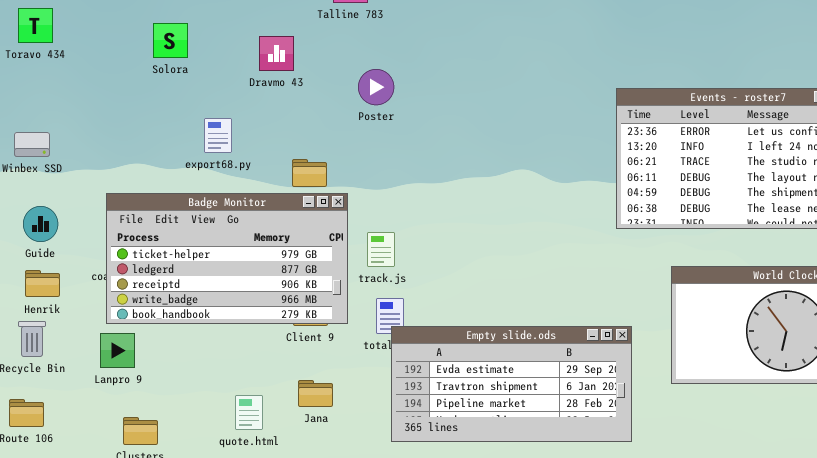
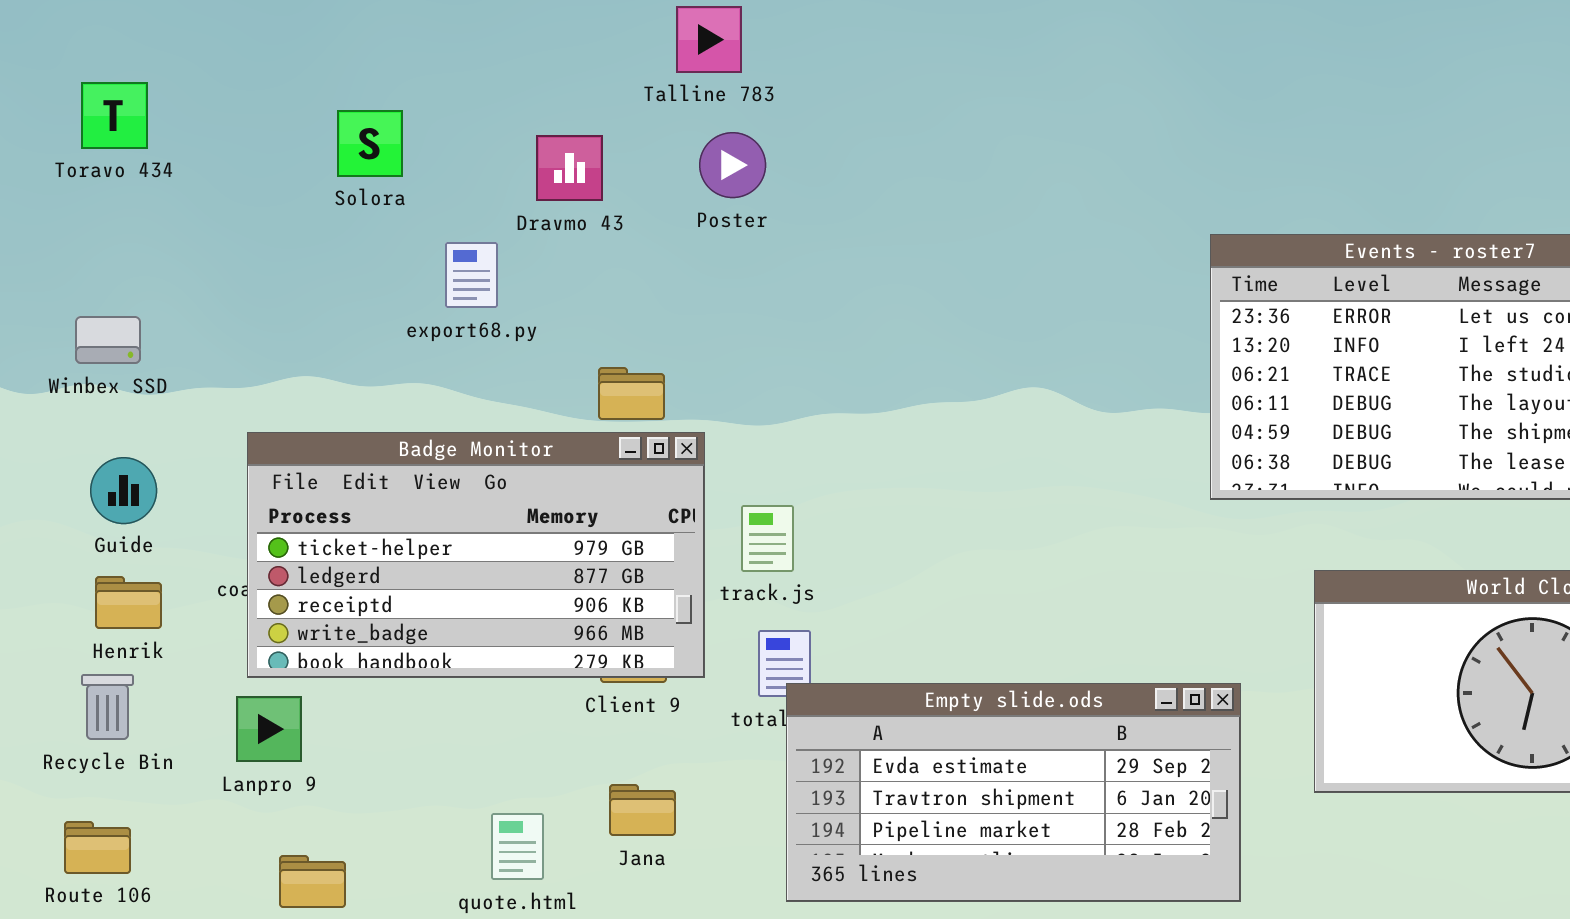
Poster: [358,69,394,105] -> [699,132,766,198], moved
export68.py: [204,118,232,153] -> [445,242,498,308], moved

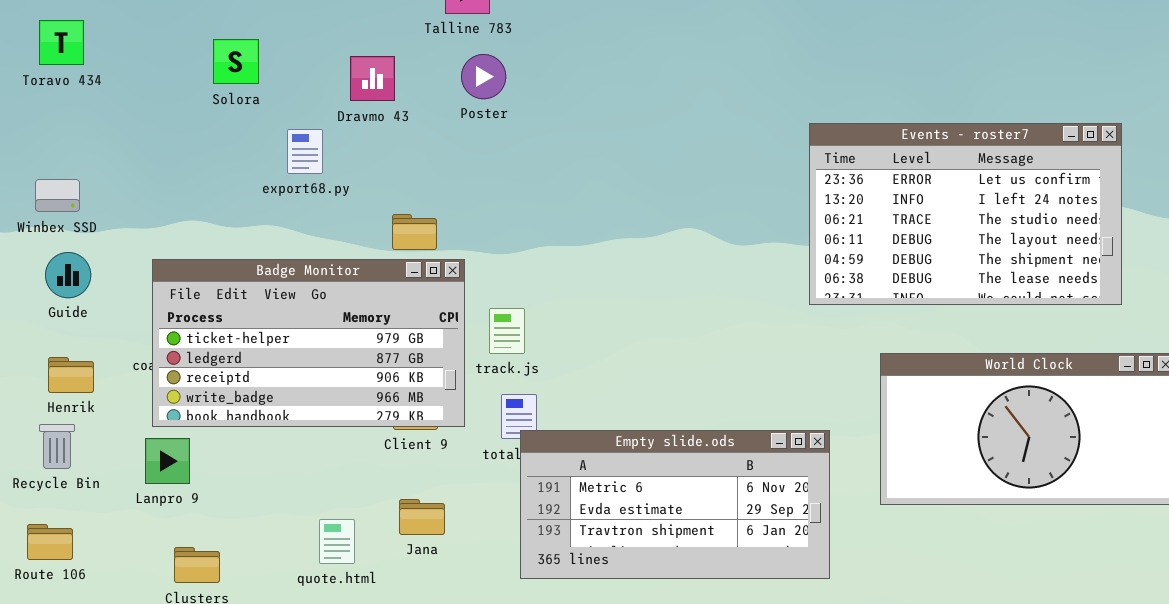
Guide: [90,457,157,524] -> [45,252,91,298], moved
Empty slide.ods: [786,683,1241,902] -> [520,430,830,579], scrolled up 1 row

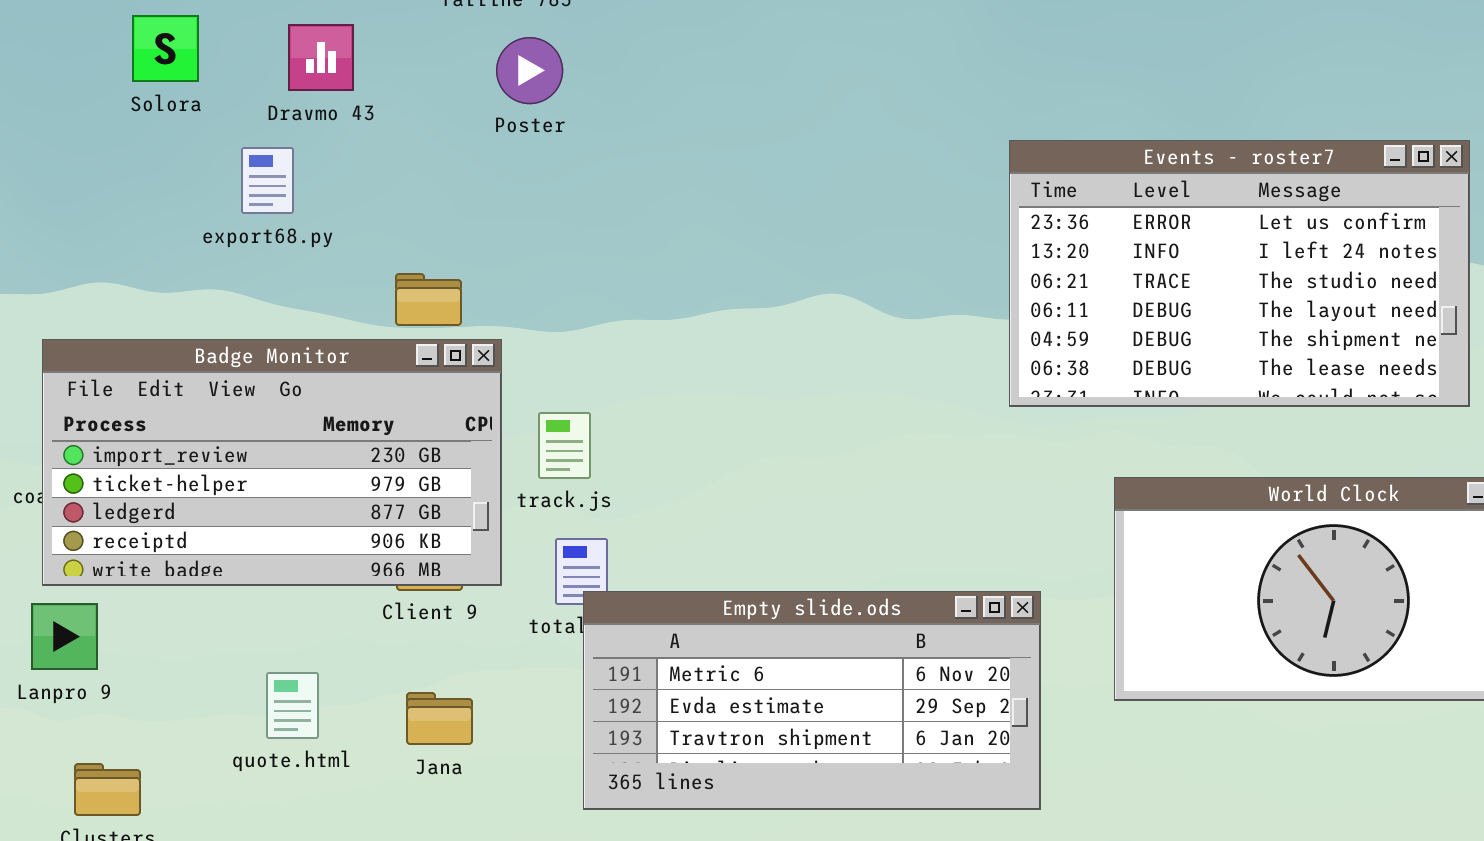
Dravmo 43: [350,56,395,101] -> [288,24,354,91], moved
Badge Monitor: [152,259,465,427] -> [42,339,502,586], scrolled up 1 row
quote.html: [319,519,355,564] -> [266,672,319,739], moved

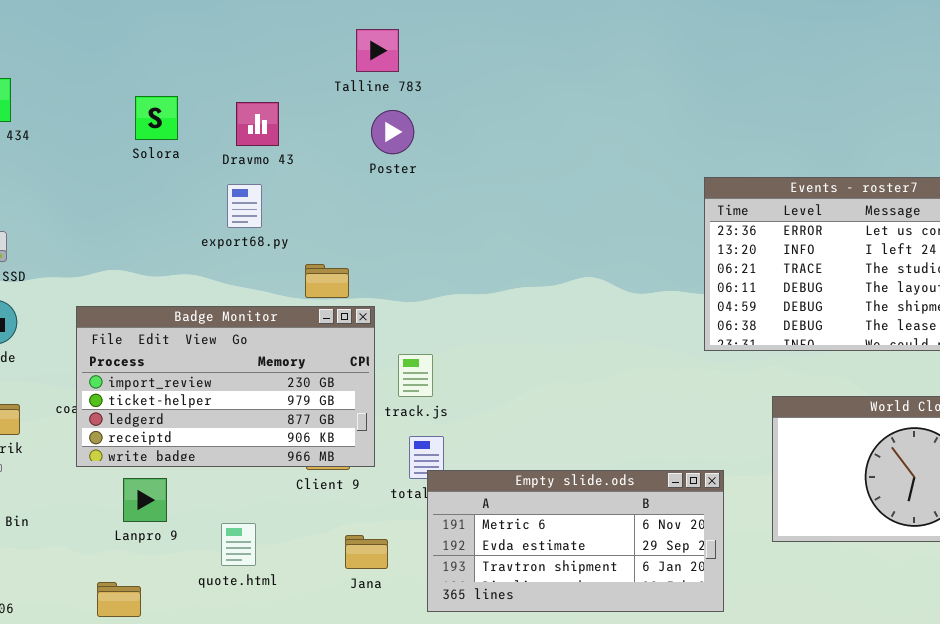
export68.py: [241,147,294,214] -> [227,184,262,228], moved
Lanpro 9: [31,603,98,670] -> [123,478,167,522], moved
Jana: [406,692,473,745] -> [345,535,388,569], moved

